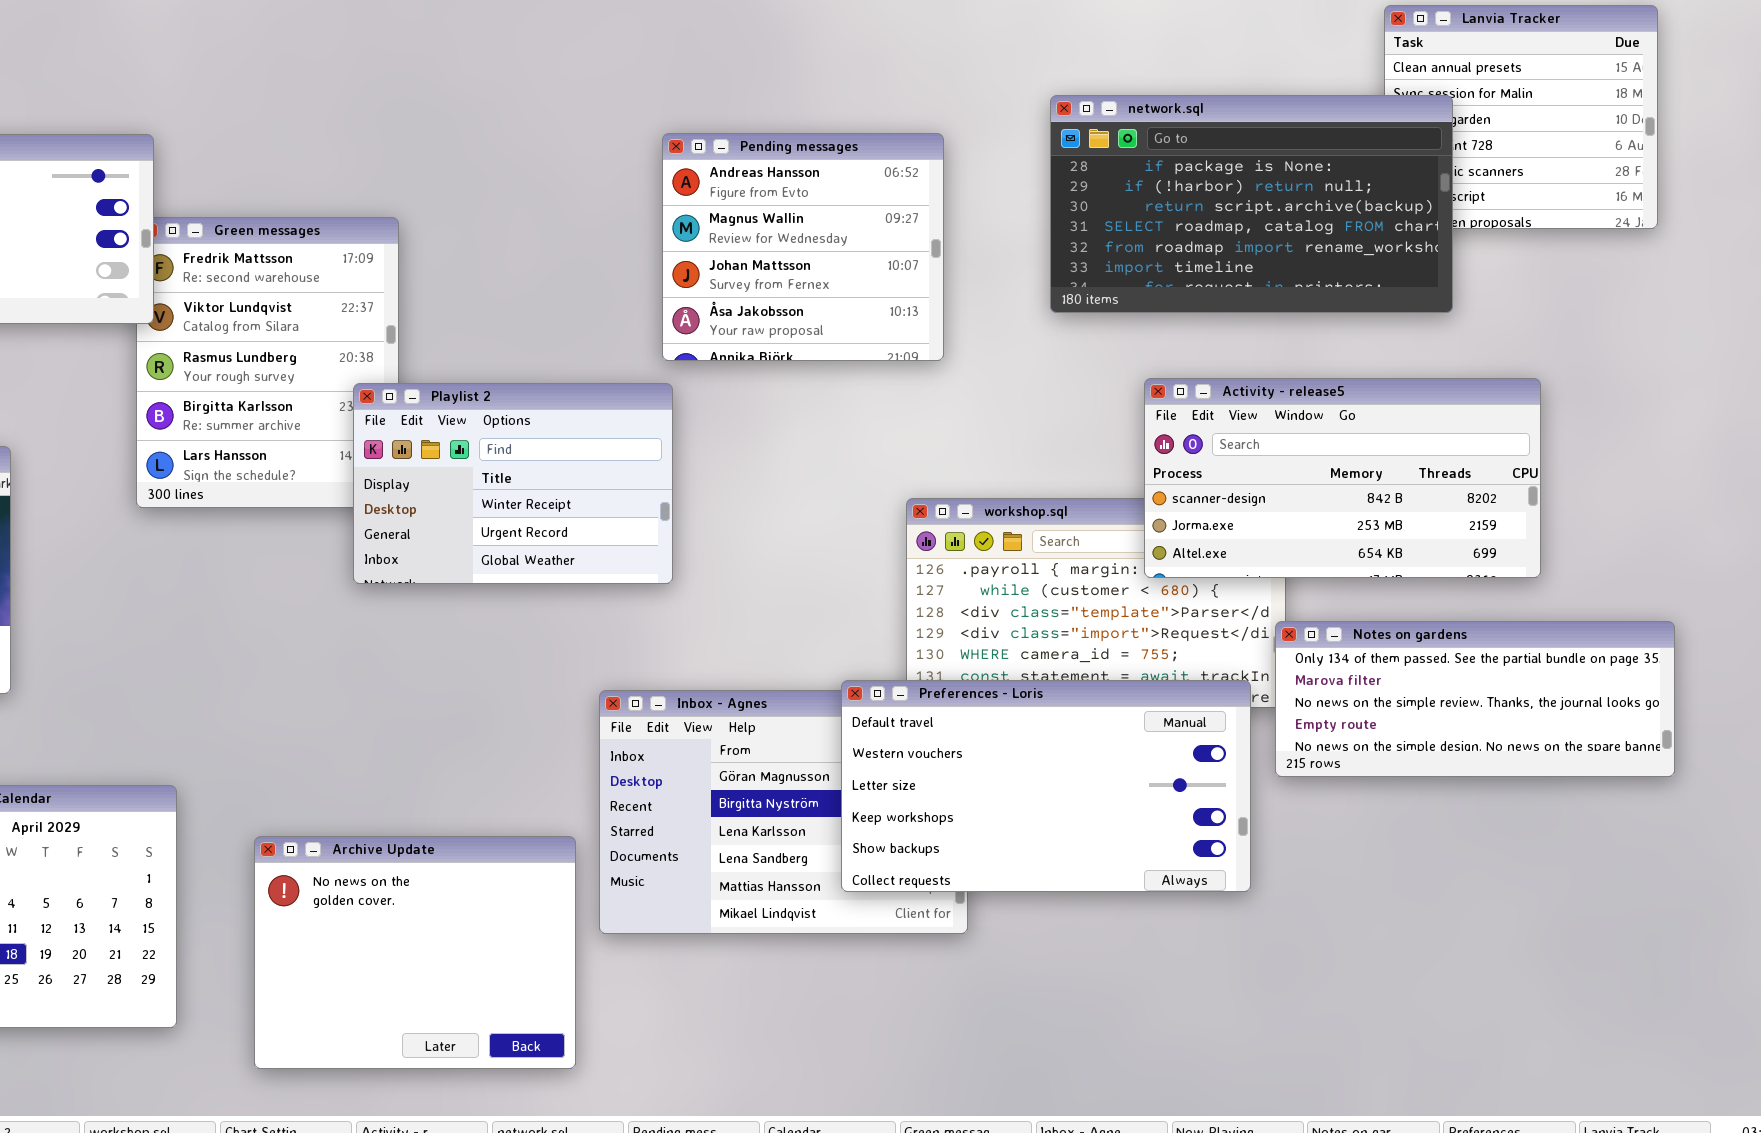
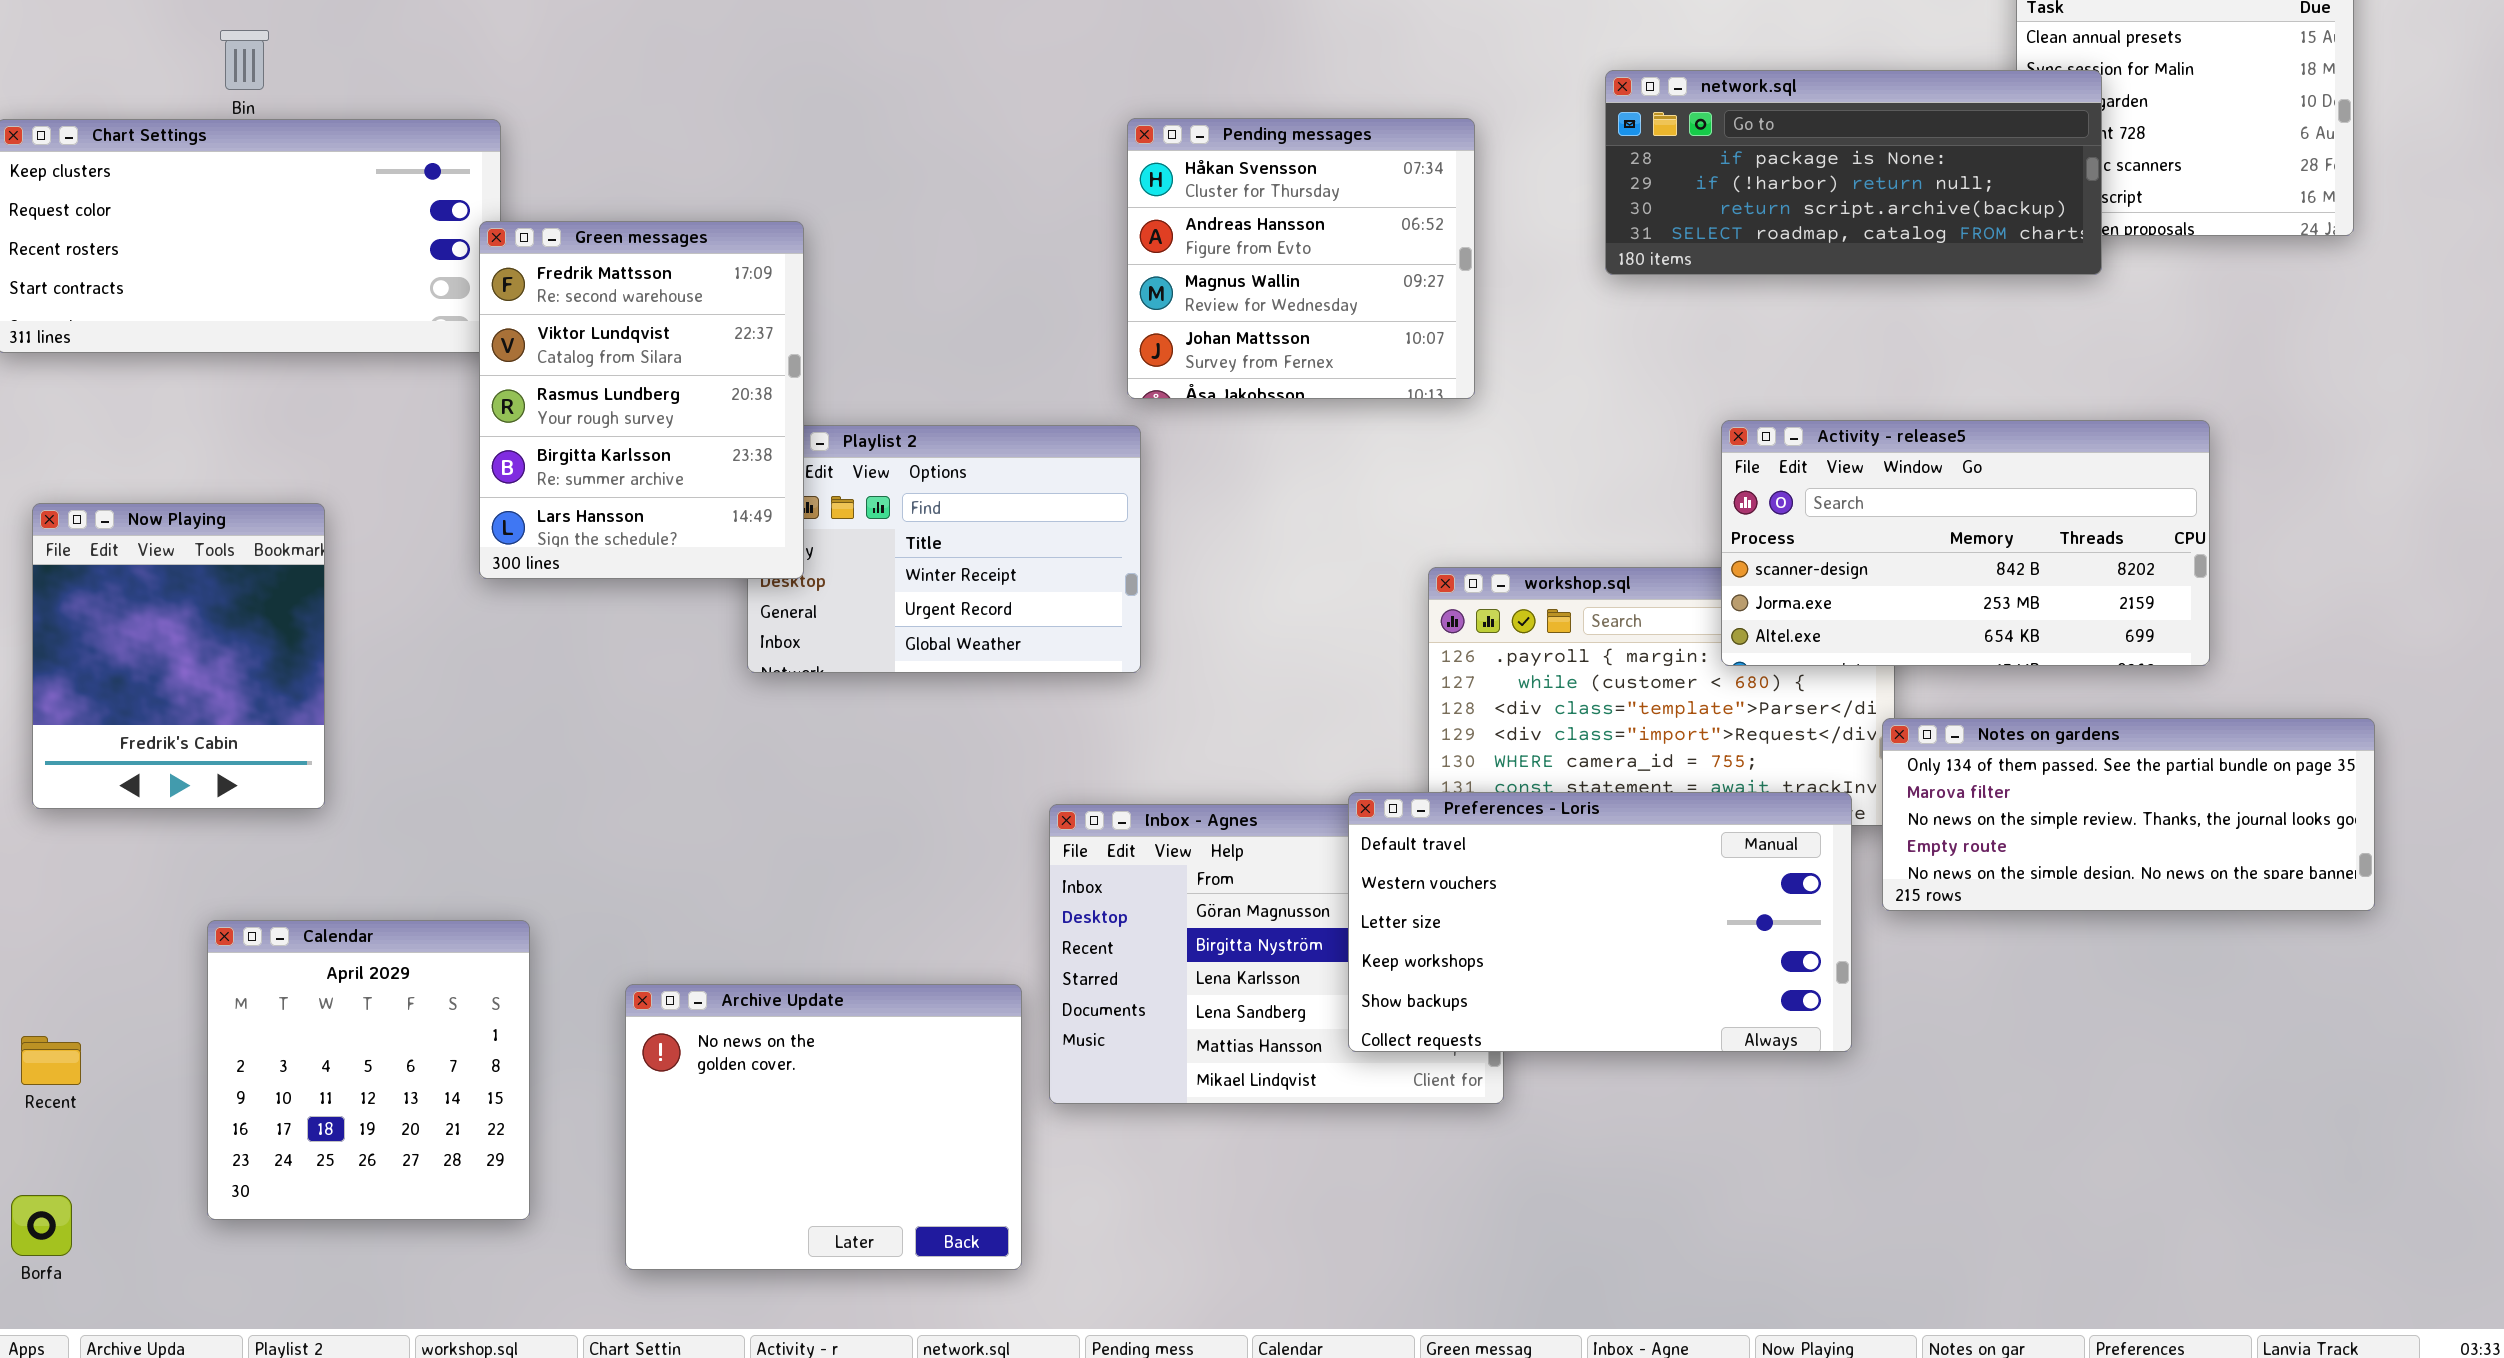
network.sql: [1050,95,1453,313] -> [1605,70,2102,275], resized
Pending messages: [662,133,944,361] -> [1127,118,1475,399], scrolled up 1 row
Green messages: [136,217,399,508] -> [479,221,804,579], raised

